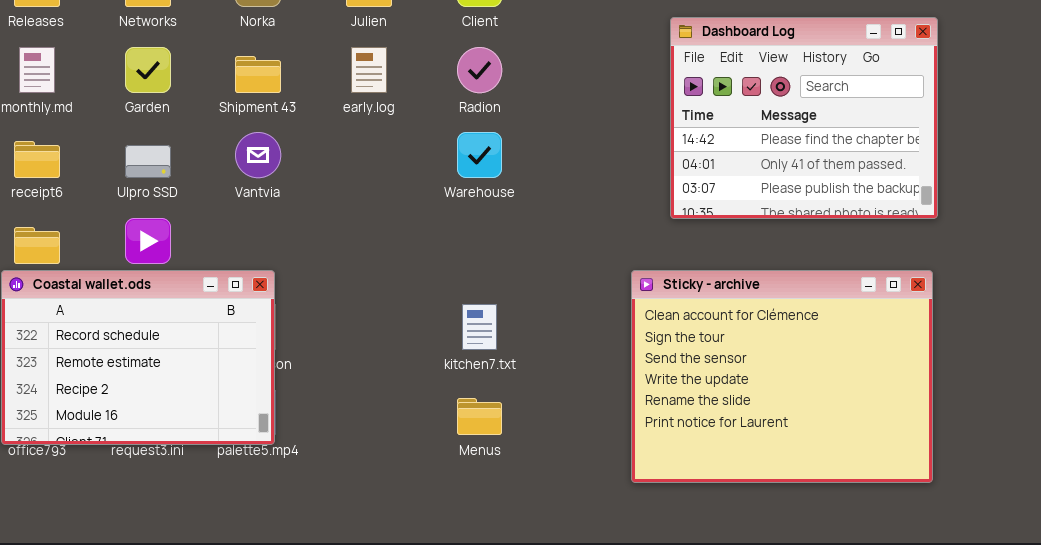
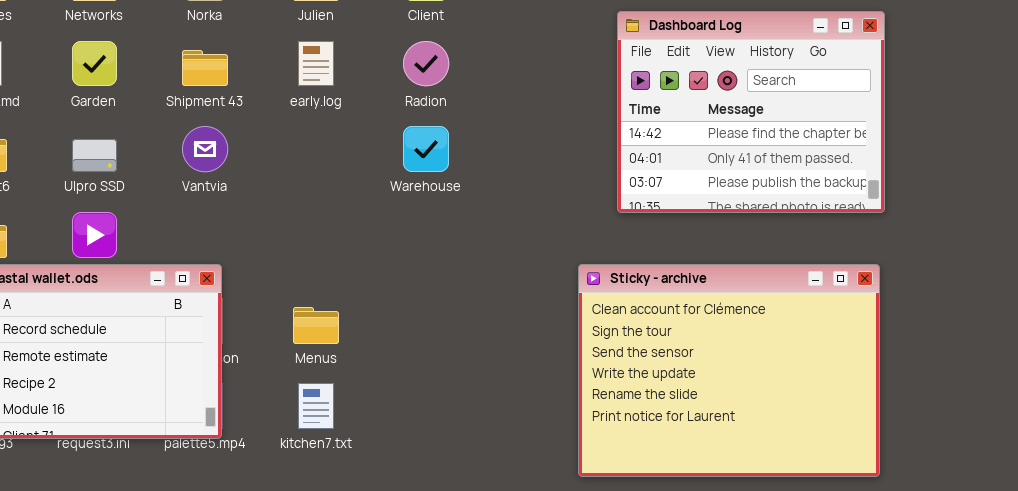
kitchen7.txt: [462,304,497,350] -> [298,383,334,429], moved
Menus: [457,398,502,435] -> [293,307,339,344], moved

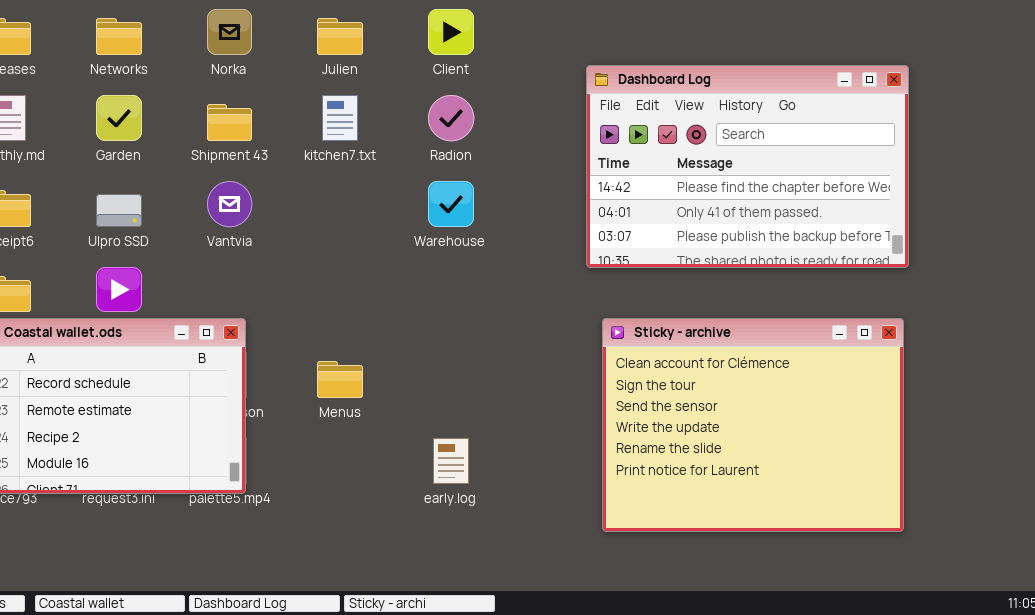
Dashboard Log: [617,11,885,213] -> [586,65,909,268], resized
early.log: [298,41,334,86] -> [433,438,469,484], moved
kitchen7.txt: [298,383,334,429] -> [322,95,358,141], moved

